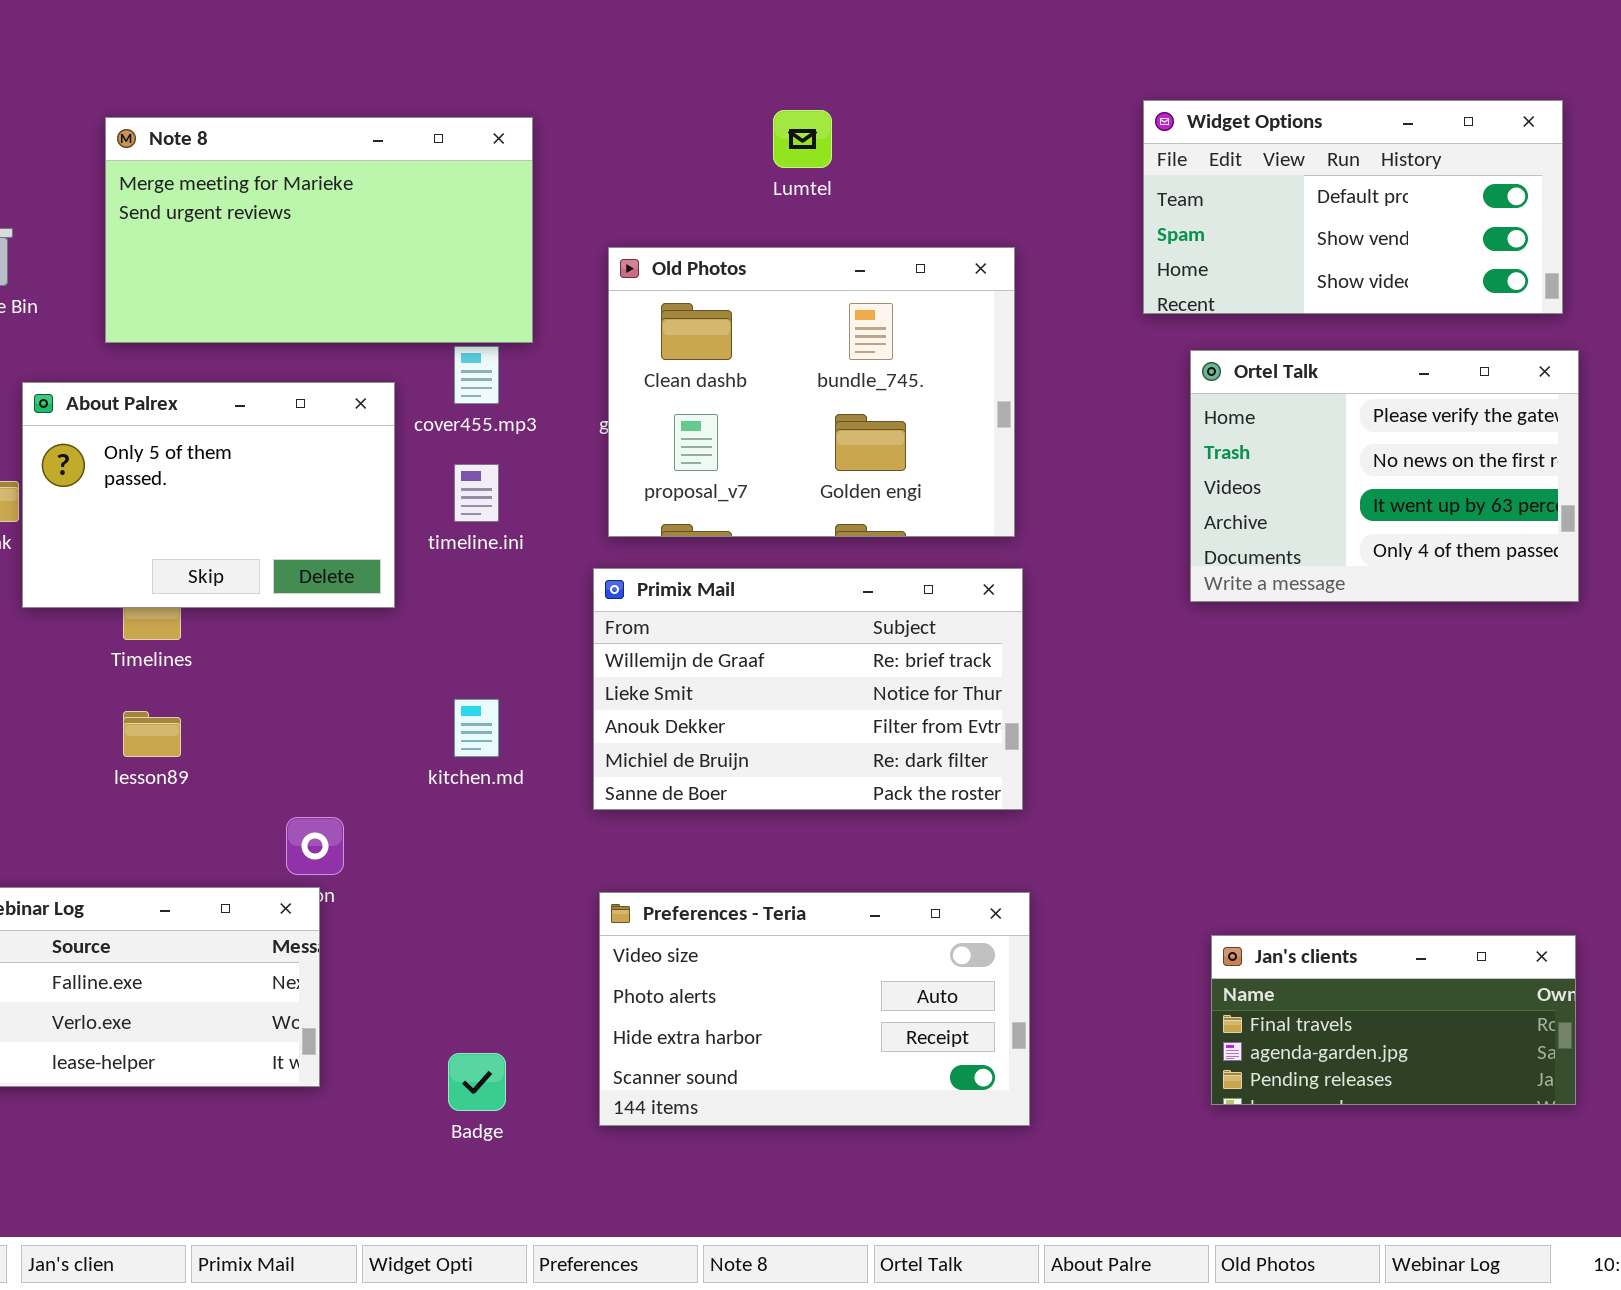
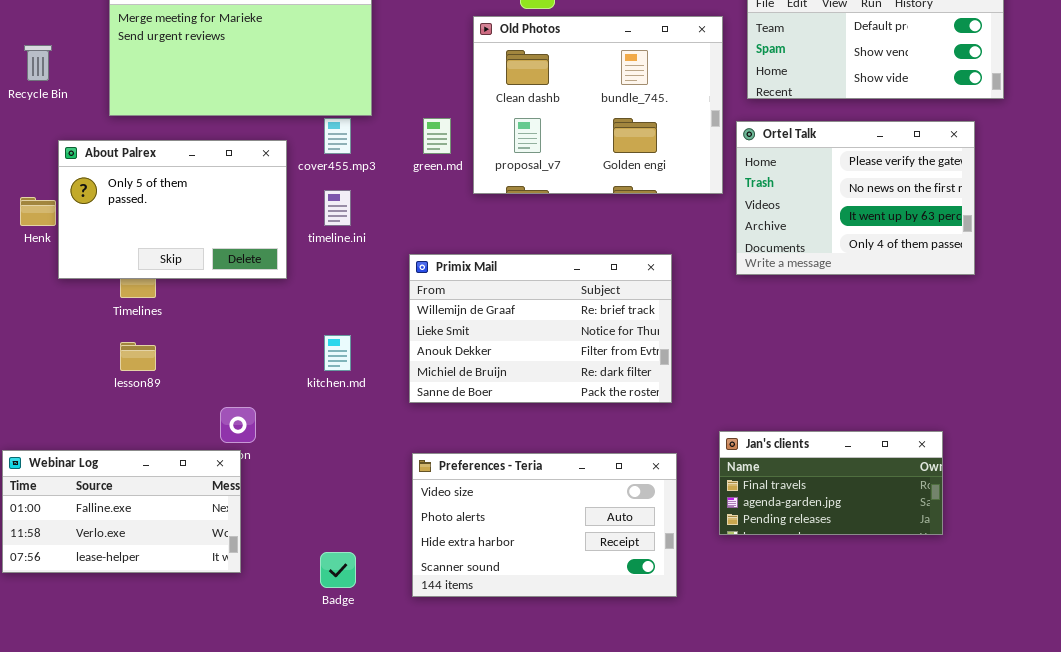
Old Photos: [608,247,1015,537] -> [473,16,723,194], moved
Ortel Talk: [1190,350,1579,602] -> [736,121,975,275], moved
Jan's clients: [1211,935,1576,1105] -> [719,431,943,535], moved

